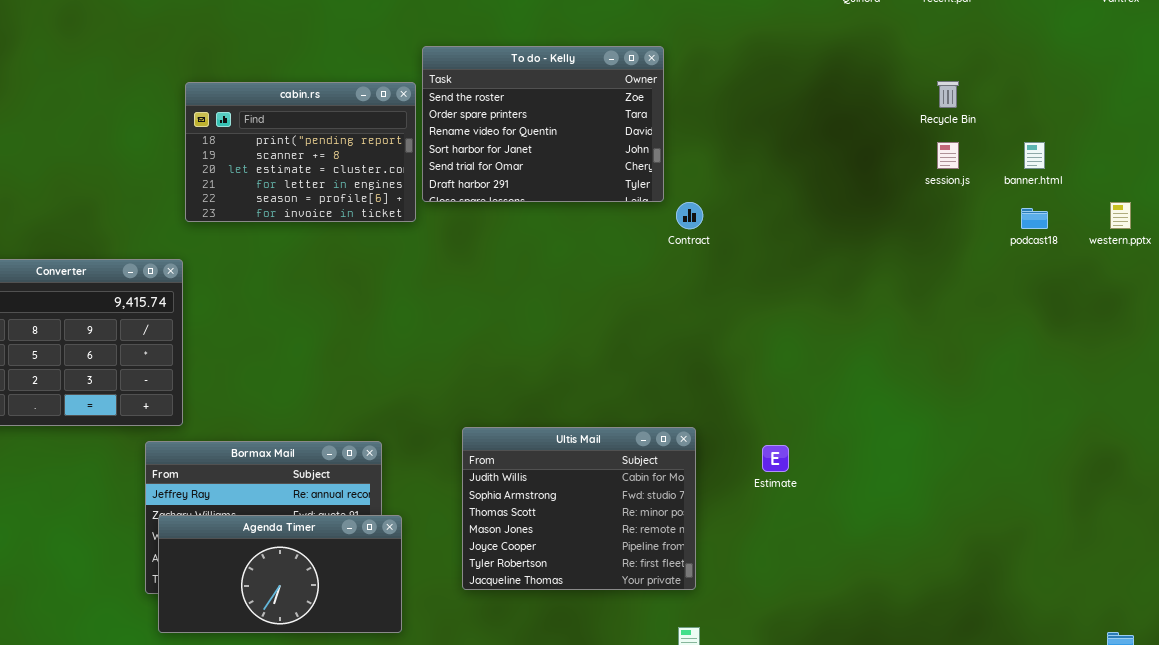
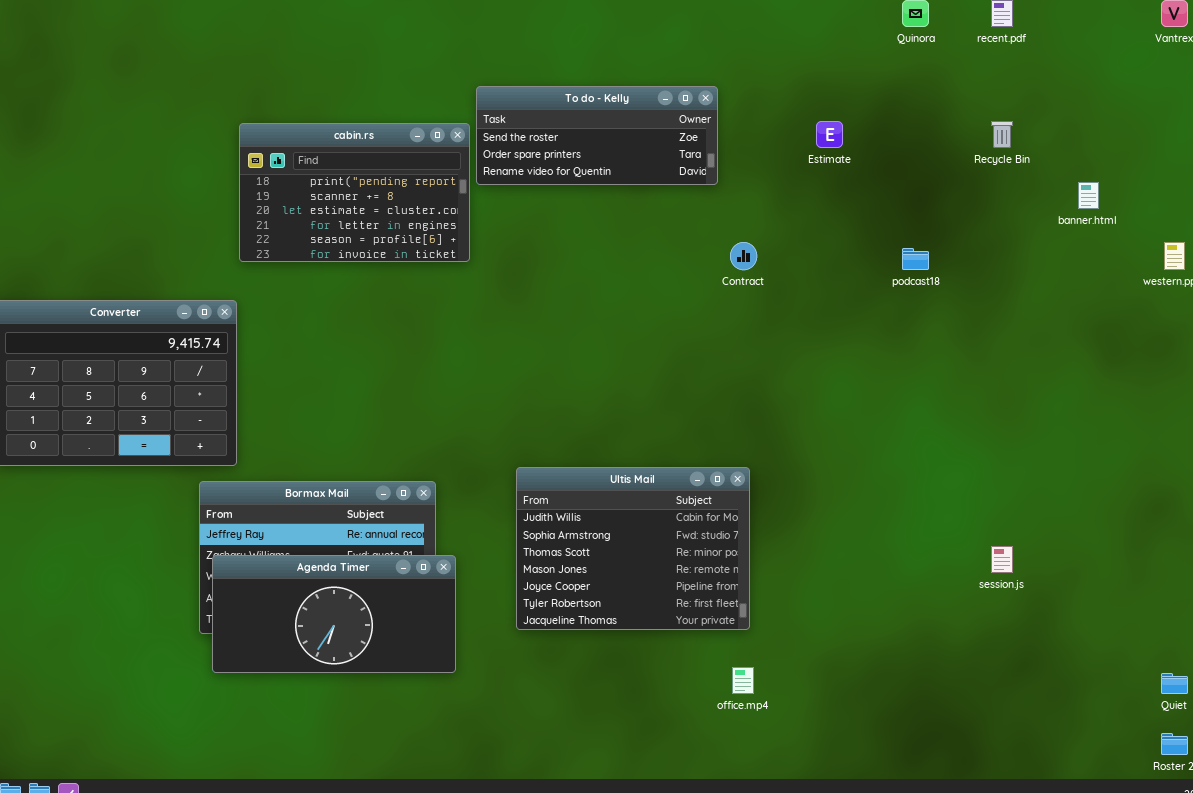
To do - Kelly: [422,46,664,202] -> [476,86,718,185], resized
session.js: [937,142,959,169] -> [991,546,1013,573], moved
podcast18: [1021,208,1048,229] -> [902,248,929,270], moved
Estimate: [762,445,789,472] -> [816,121,843,148], moved

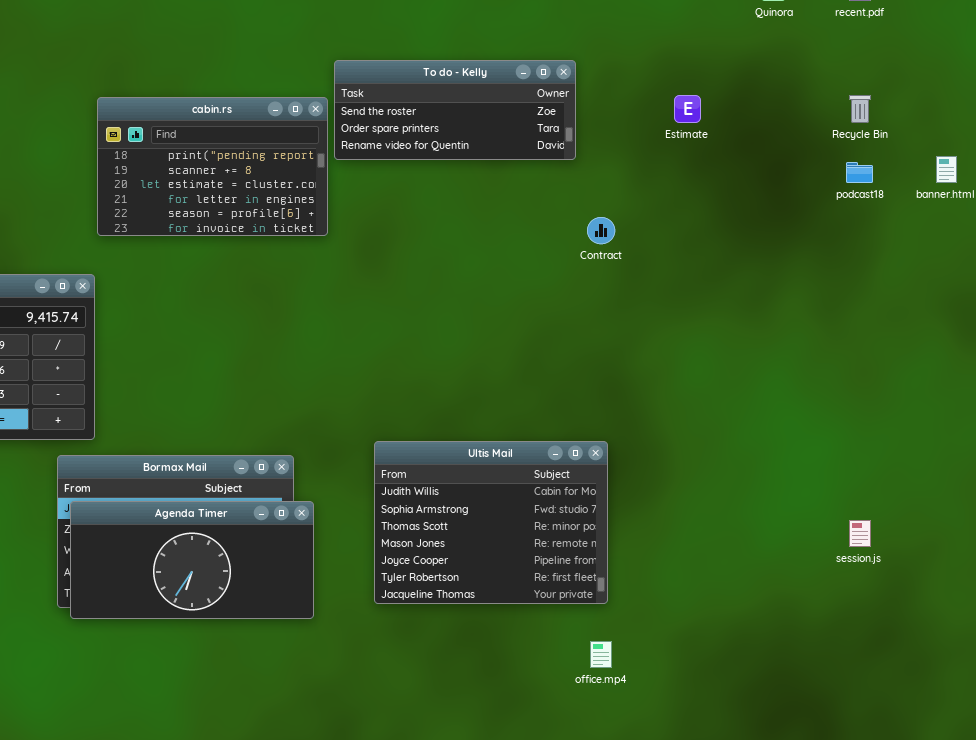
podcast18: [902,248,929,270] -> [846,162,873,183], moved
Agenda Timer: [212,555,456,673] -> [70,501,314,619], moved

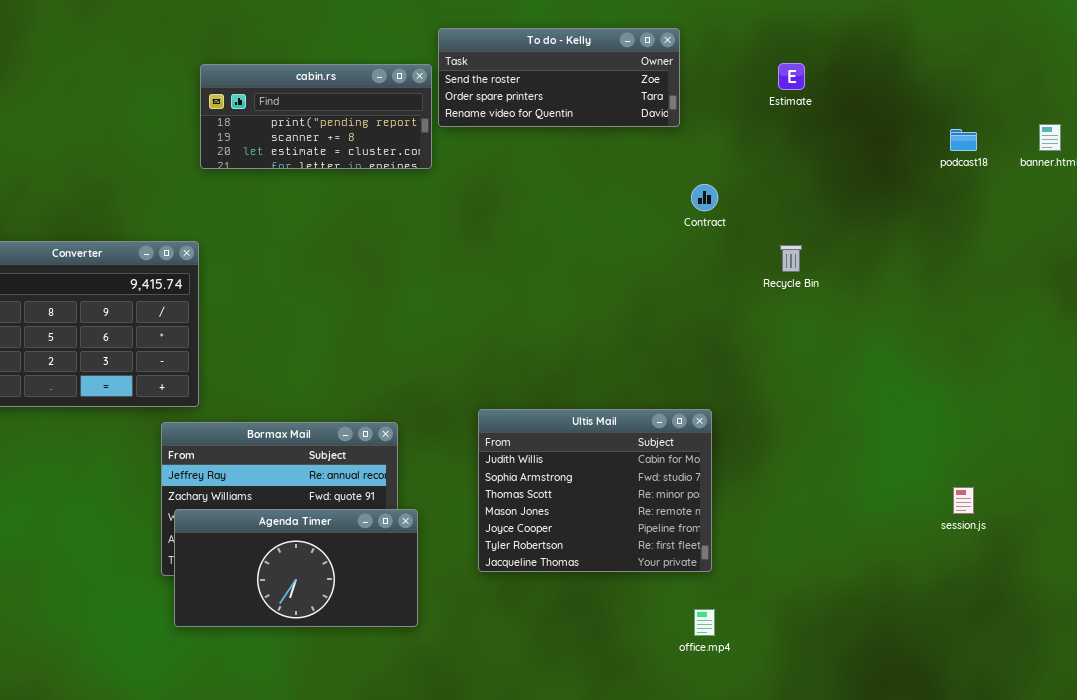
Recycle Bin: [849,95,871,123] -> [780,245,802,272], moved
cabin.rs: [97,97,328,236] -> [200,64,432,169], resized
Agenda Timer: [70,501,314,619] -> [174,509,418,627], moved

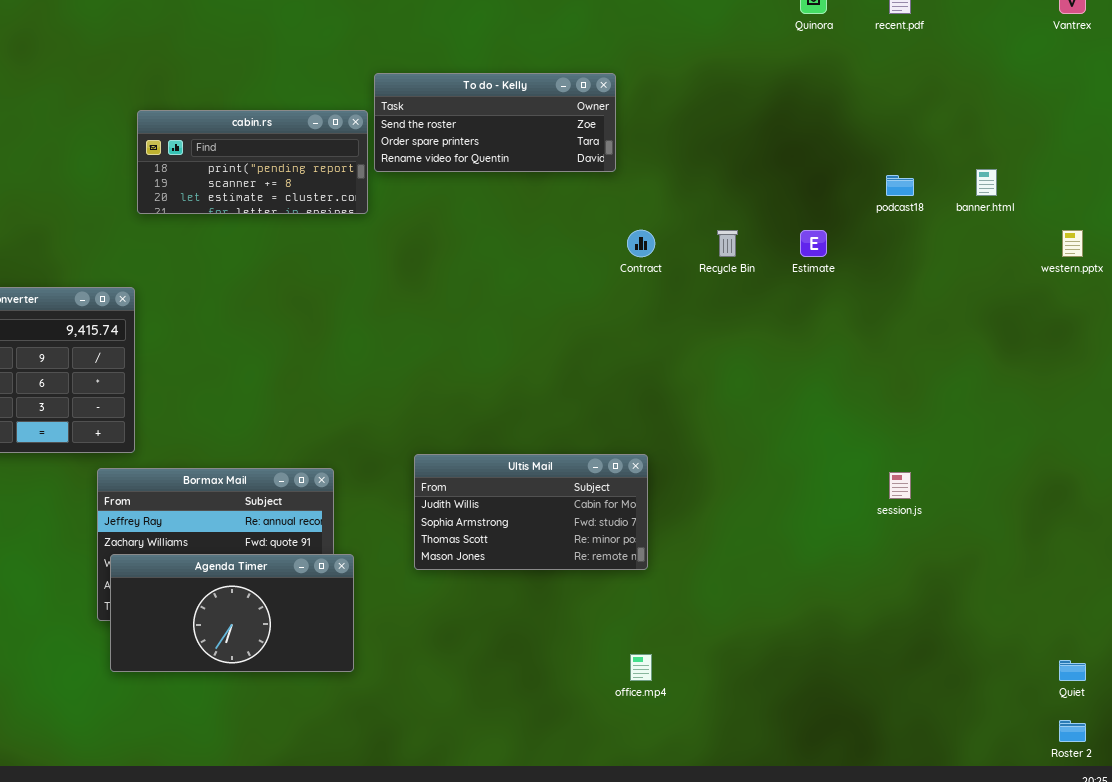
Estimate: [778,63,805,90] -> [800,230,827,257], moved
Recycle Bin: [780,245,802,272] -> [717,230,738,257], moved
Ultis Mail: [478,409,712,572] -> [414,454,648,570], resized
session.js: [953,487,974,514] -> [889,472,911,499], moved

